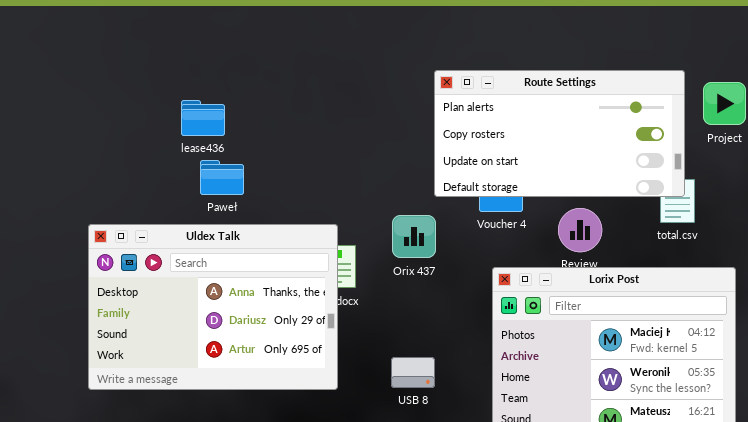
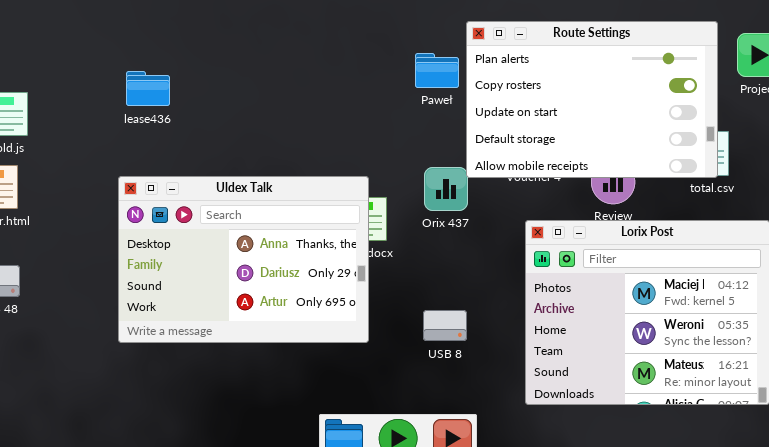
Route Settings: [434,70,685,197] -> [466,21,718,178], resized
lease436: [181,100,225,136] -> [126,71,170,106], moved
Paweł: [200,160,244,195] -> [415,53,459,88], moved

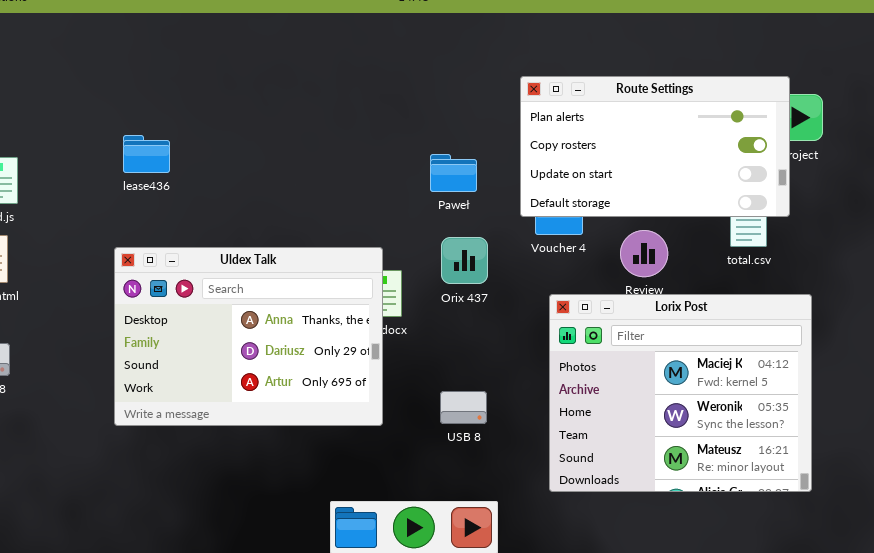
Route Settings: [466,21,718,178] -> [520,76,790,217], moved, resized
Paweł: [415,53,459,88] -> [430,154,477,192], moved

